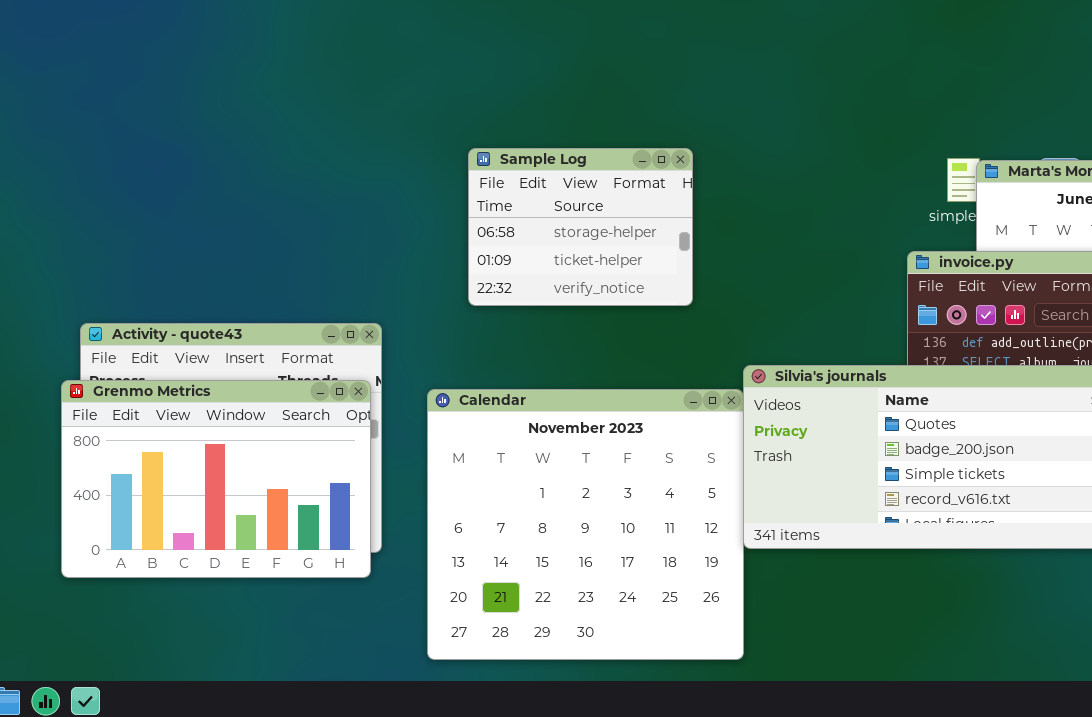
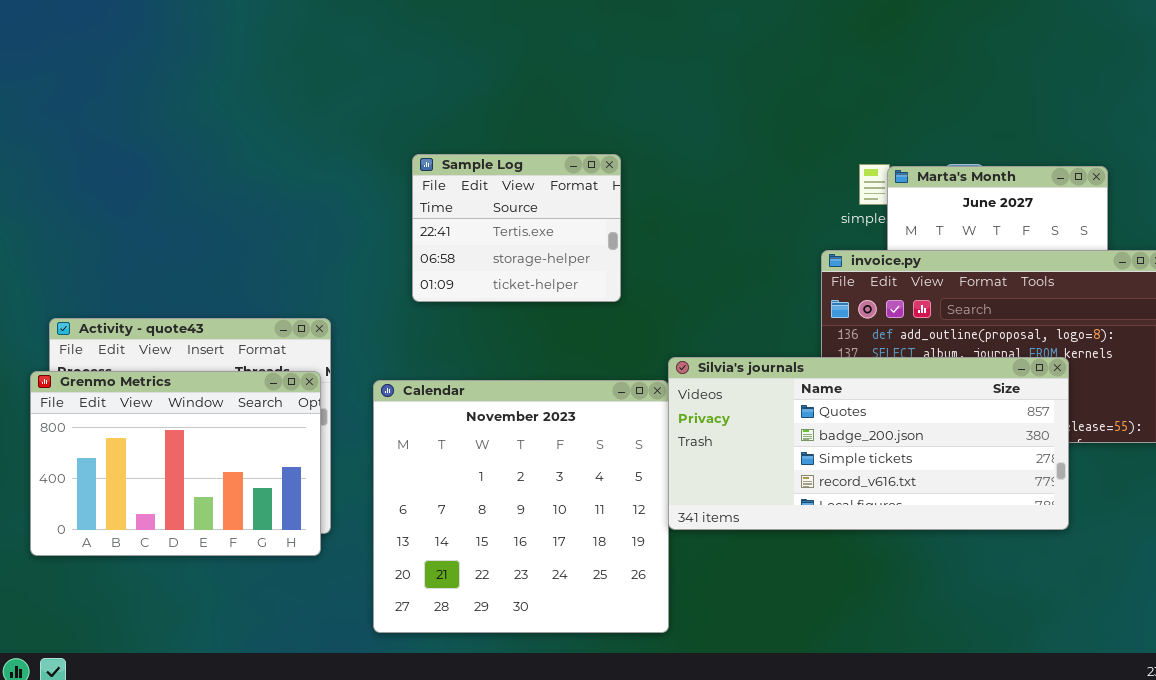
Sample Log: [468,148,693,306] -> [412,154,621,302], scrolled up 1 row

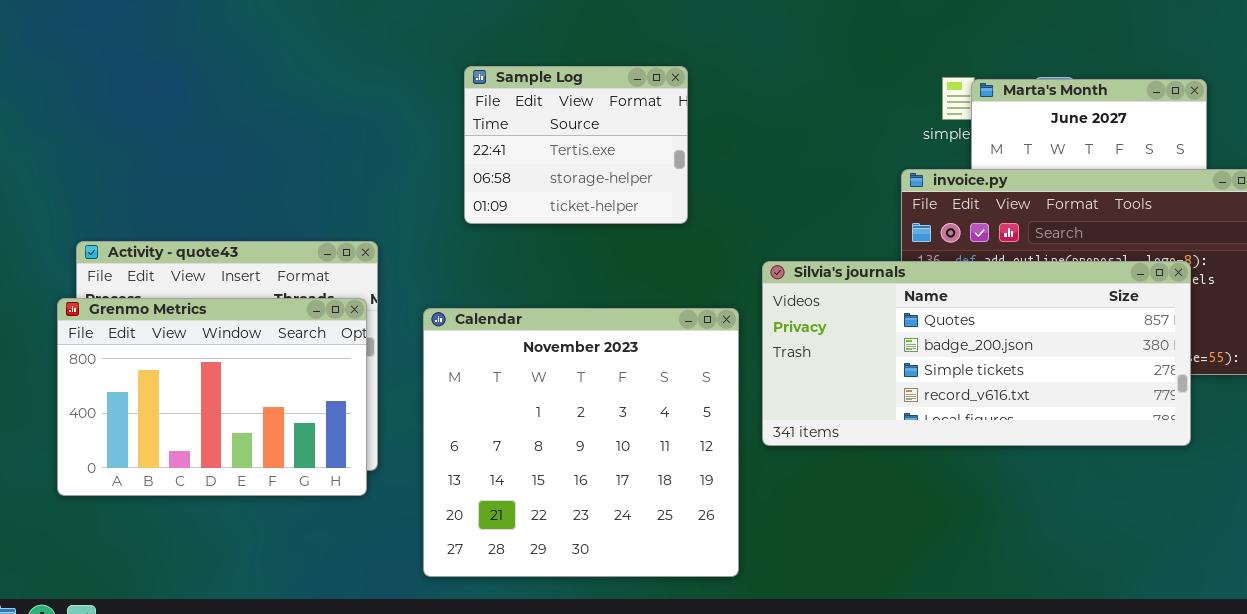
Silvia's journals: [668,357,1069,530] -> [762,261,1191,446], moved

